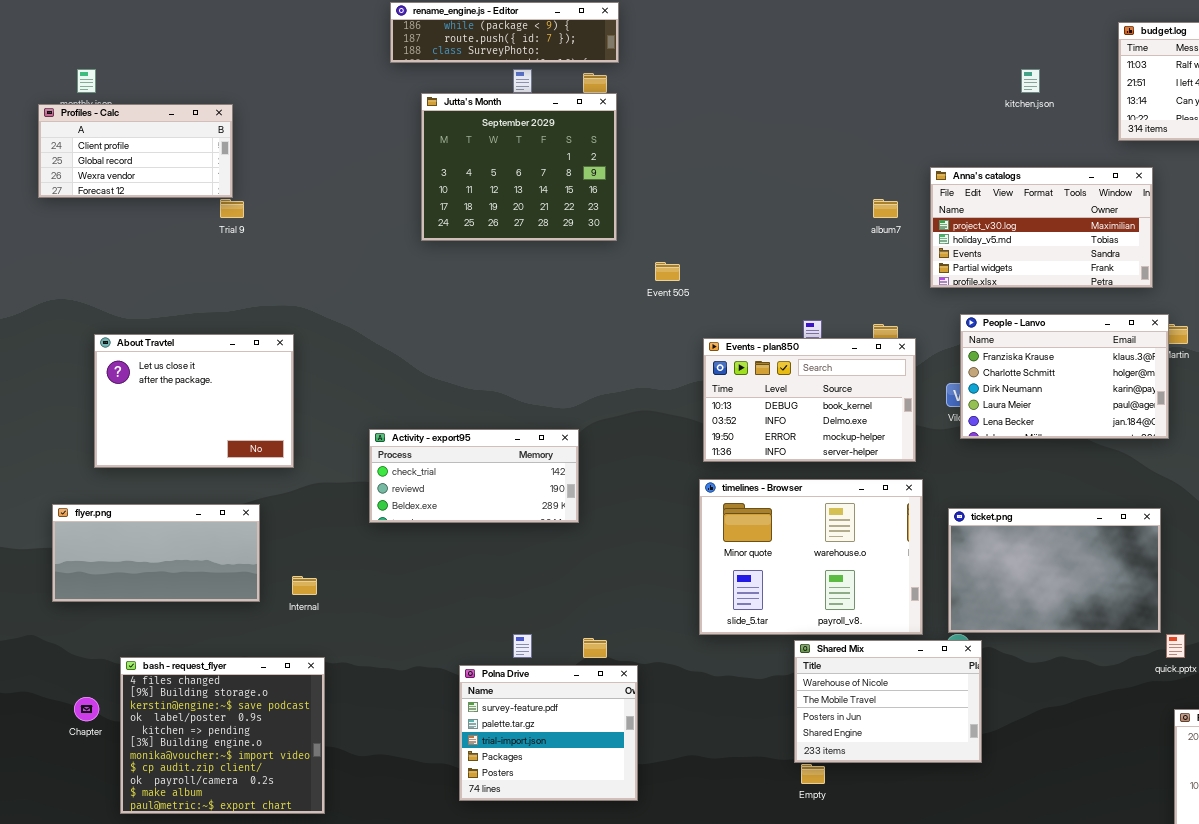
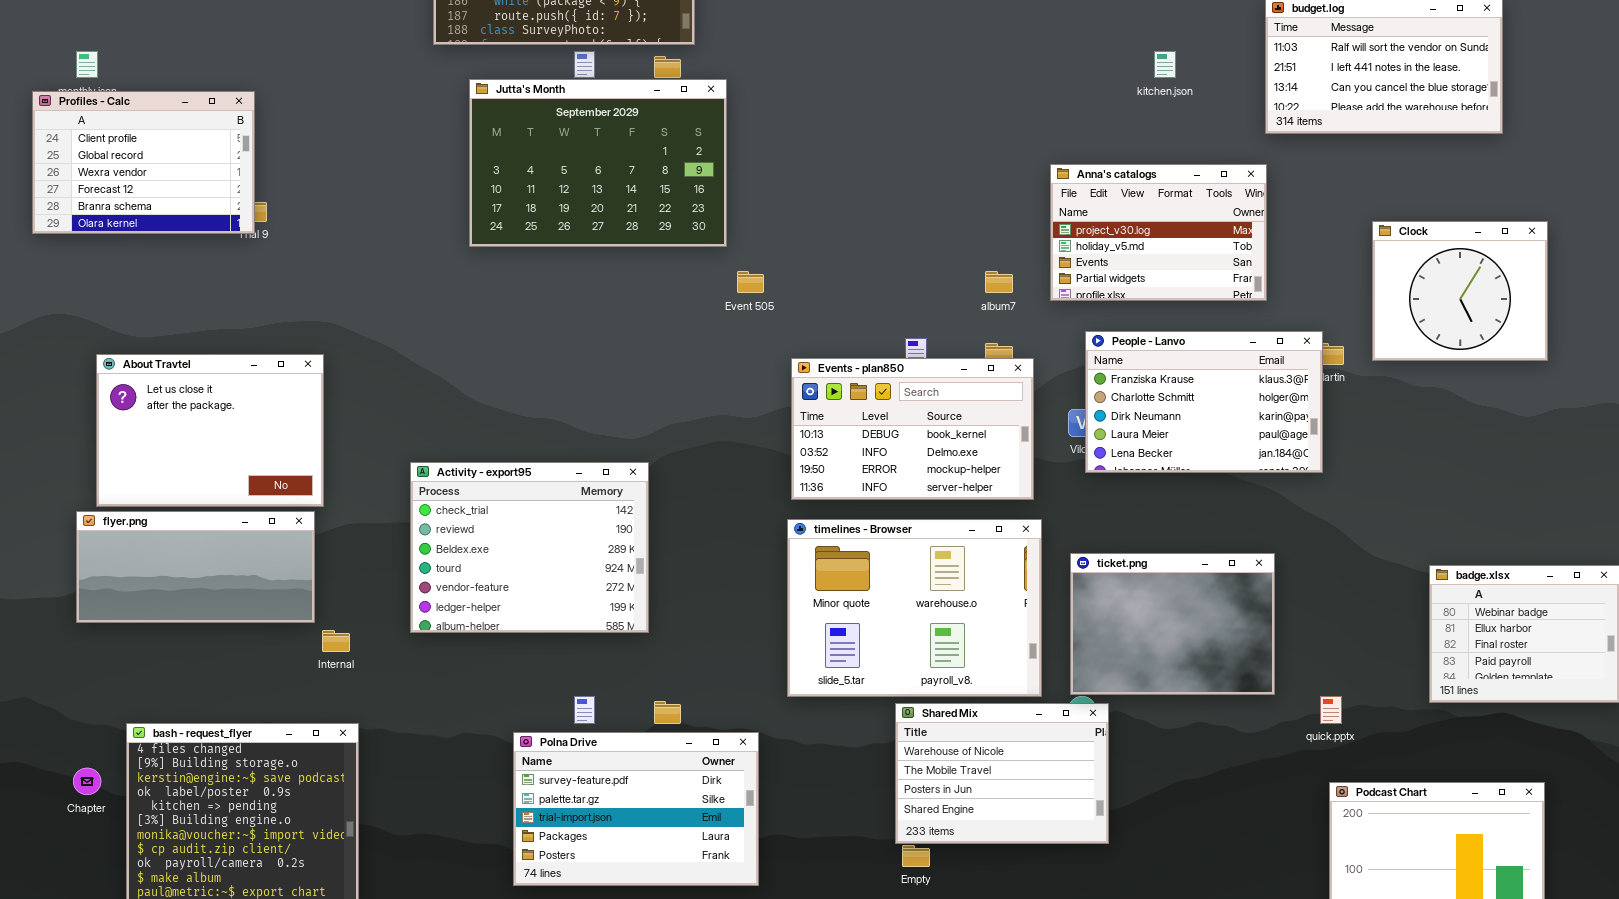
Jutta's Month: [421,93,617,241] -> [469,79,727,247], resized
Profiles - Calc: [38,104,233,198] -> [32,91,255,234], resized
Anna's catalogs: [930,167,1153,288] -> [1050,164,1267,301], resized
album7: [873,199,898,218] -> [985,271,1013,293], moved
Activity - export95: [369,429,579,523] -> [410,462,649,633], resized
flyer.png: [52,504,260,602] -> [76,511,315,623], moved
ticket.png: [948,508,1161,633] -> [1070,553,1275,695], resized
Polna Drive: [459,665,638,801] -> [513,732,759,886], resized

